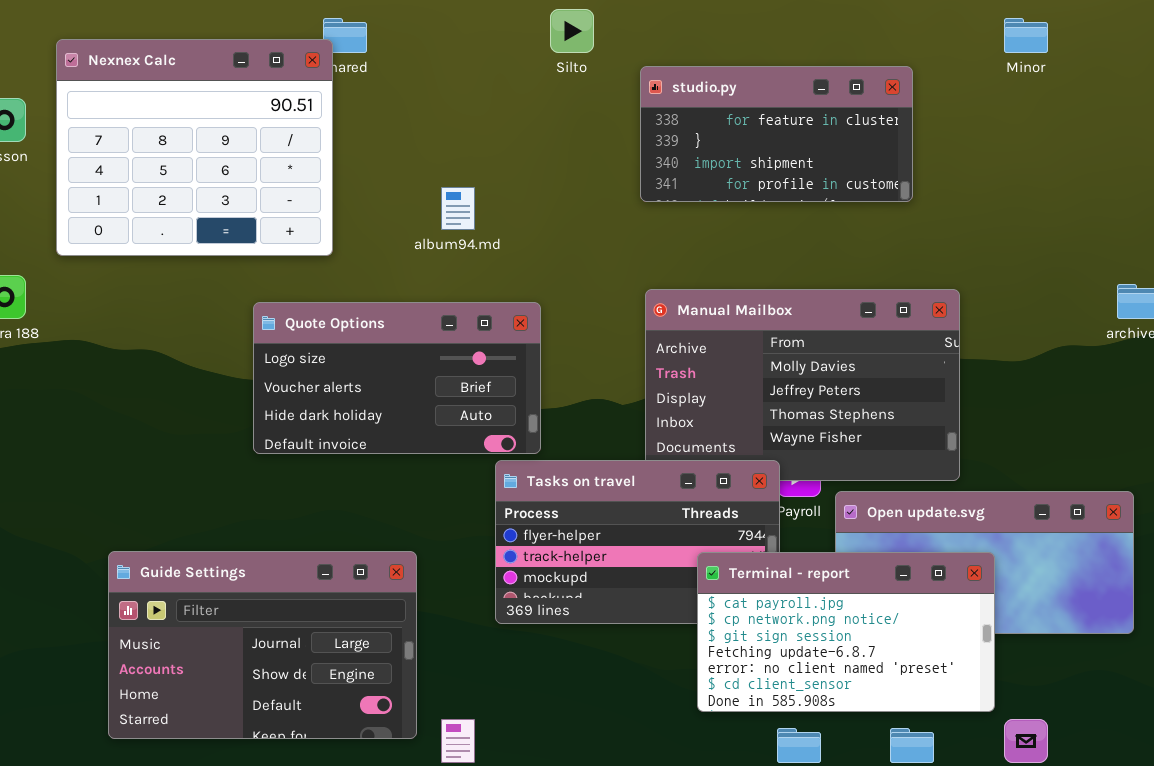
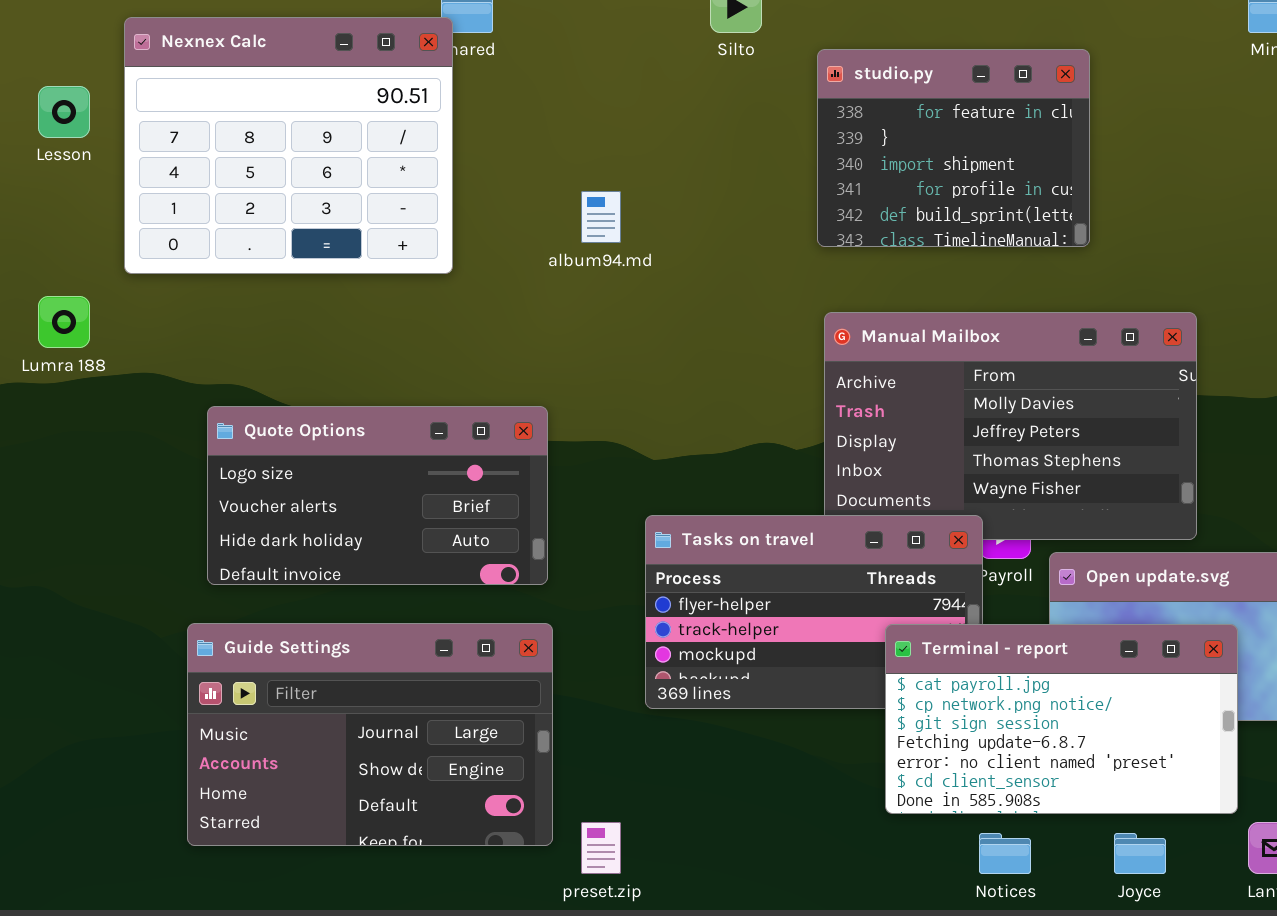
studio.py: [640,66,913,202] -> [817,49,1090,247], resized
Quote Options: [253,302,541,454] -> [207,406,548,585], moved

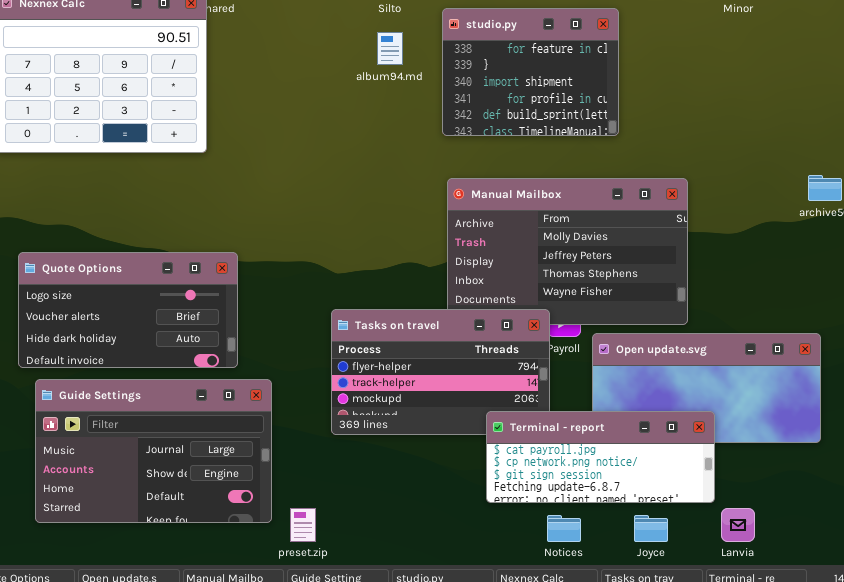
album94.md: [581,191,621,243] -> [377,32,403,65], moved
Quote Options: [207,406,548,585] -> [18,252,238,368], moved
Terminal - report: [885,624,1238,814] -> [486,411,715,503], resized

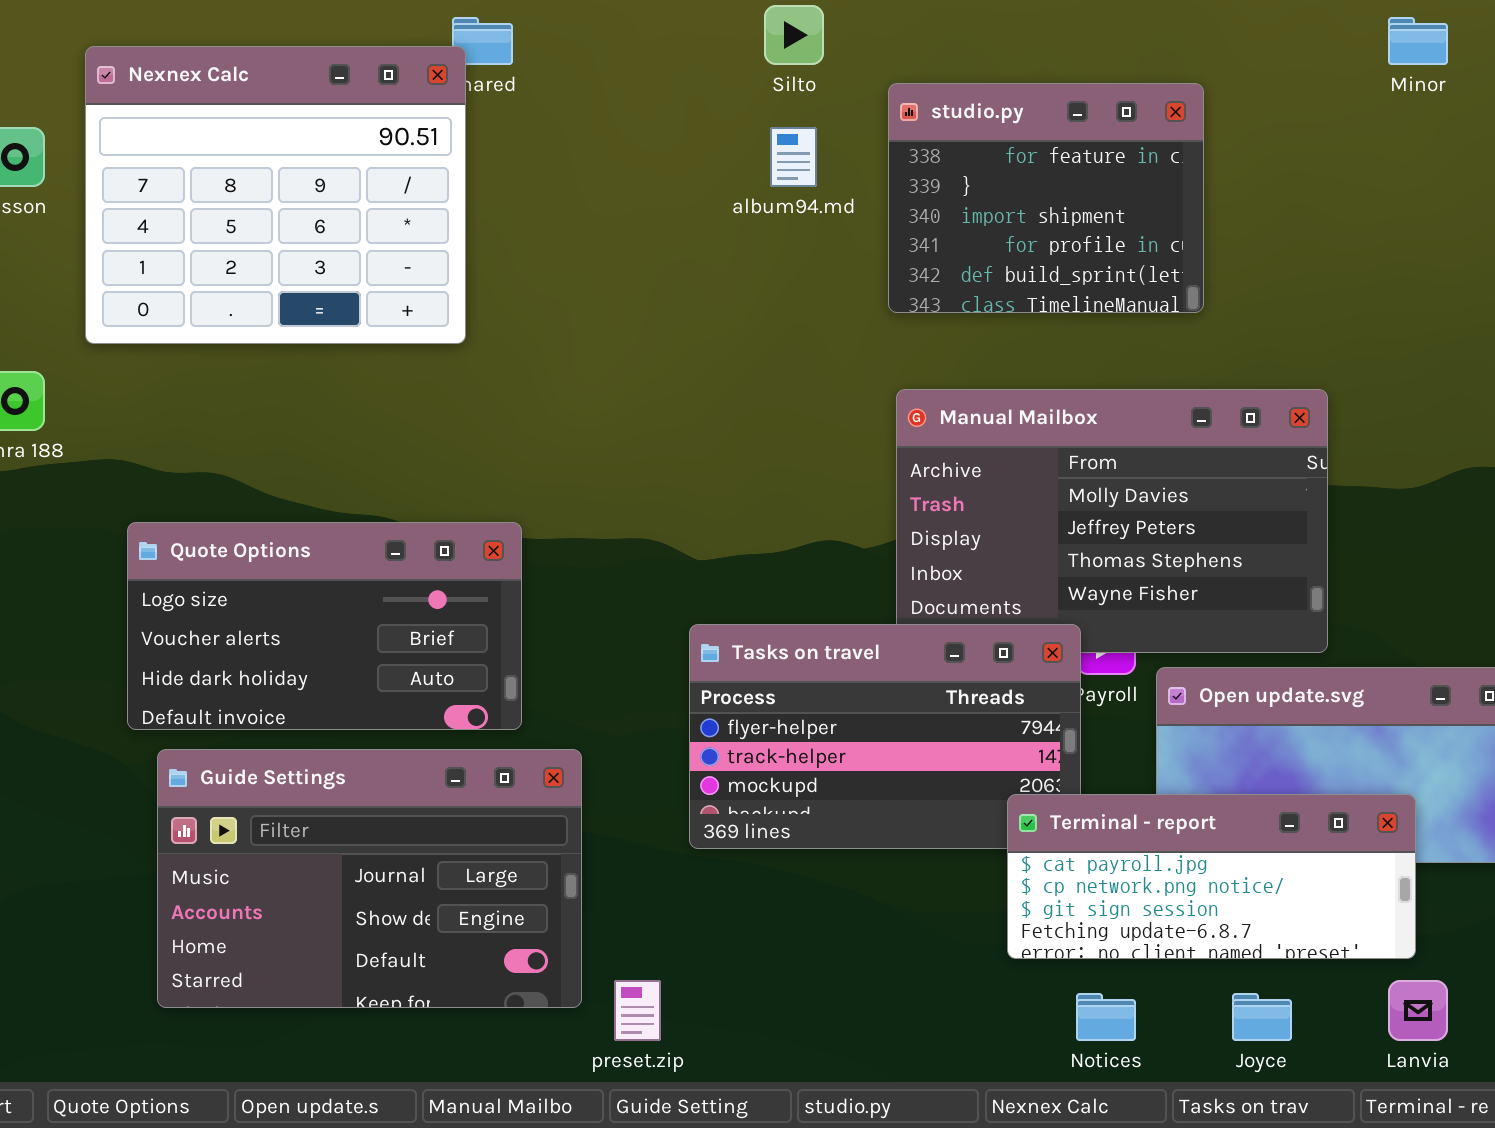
Terminal - report: [486,411,715,503] -> [1007,794,1416,959], moved

